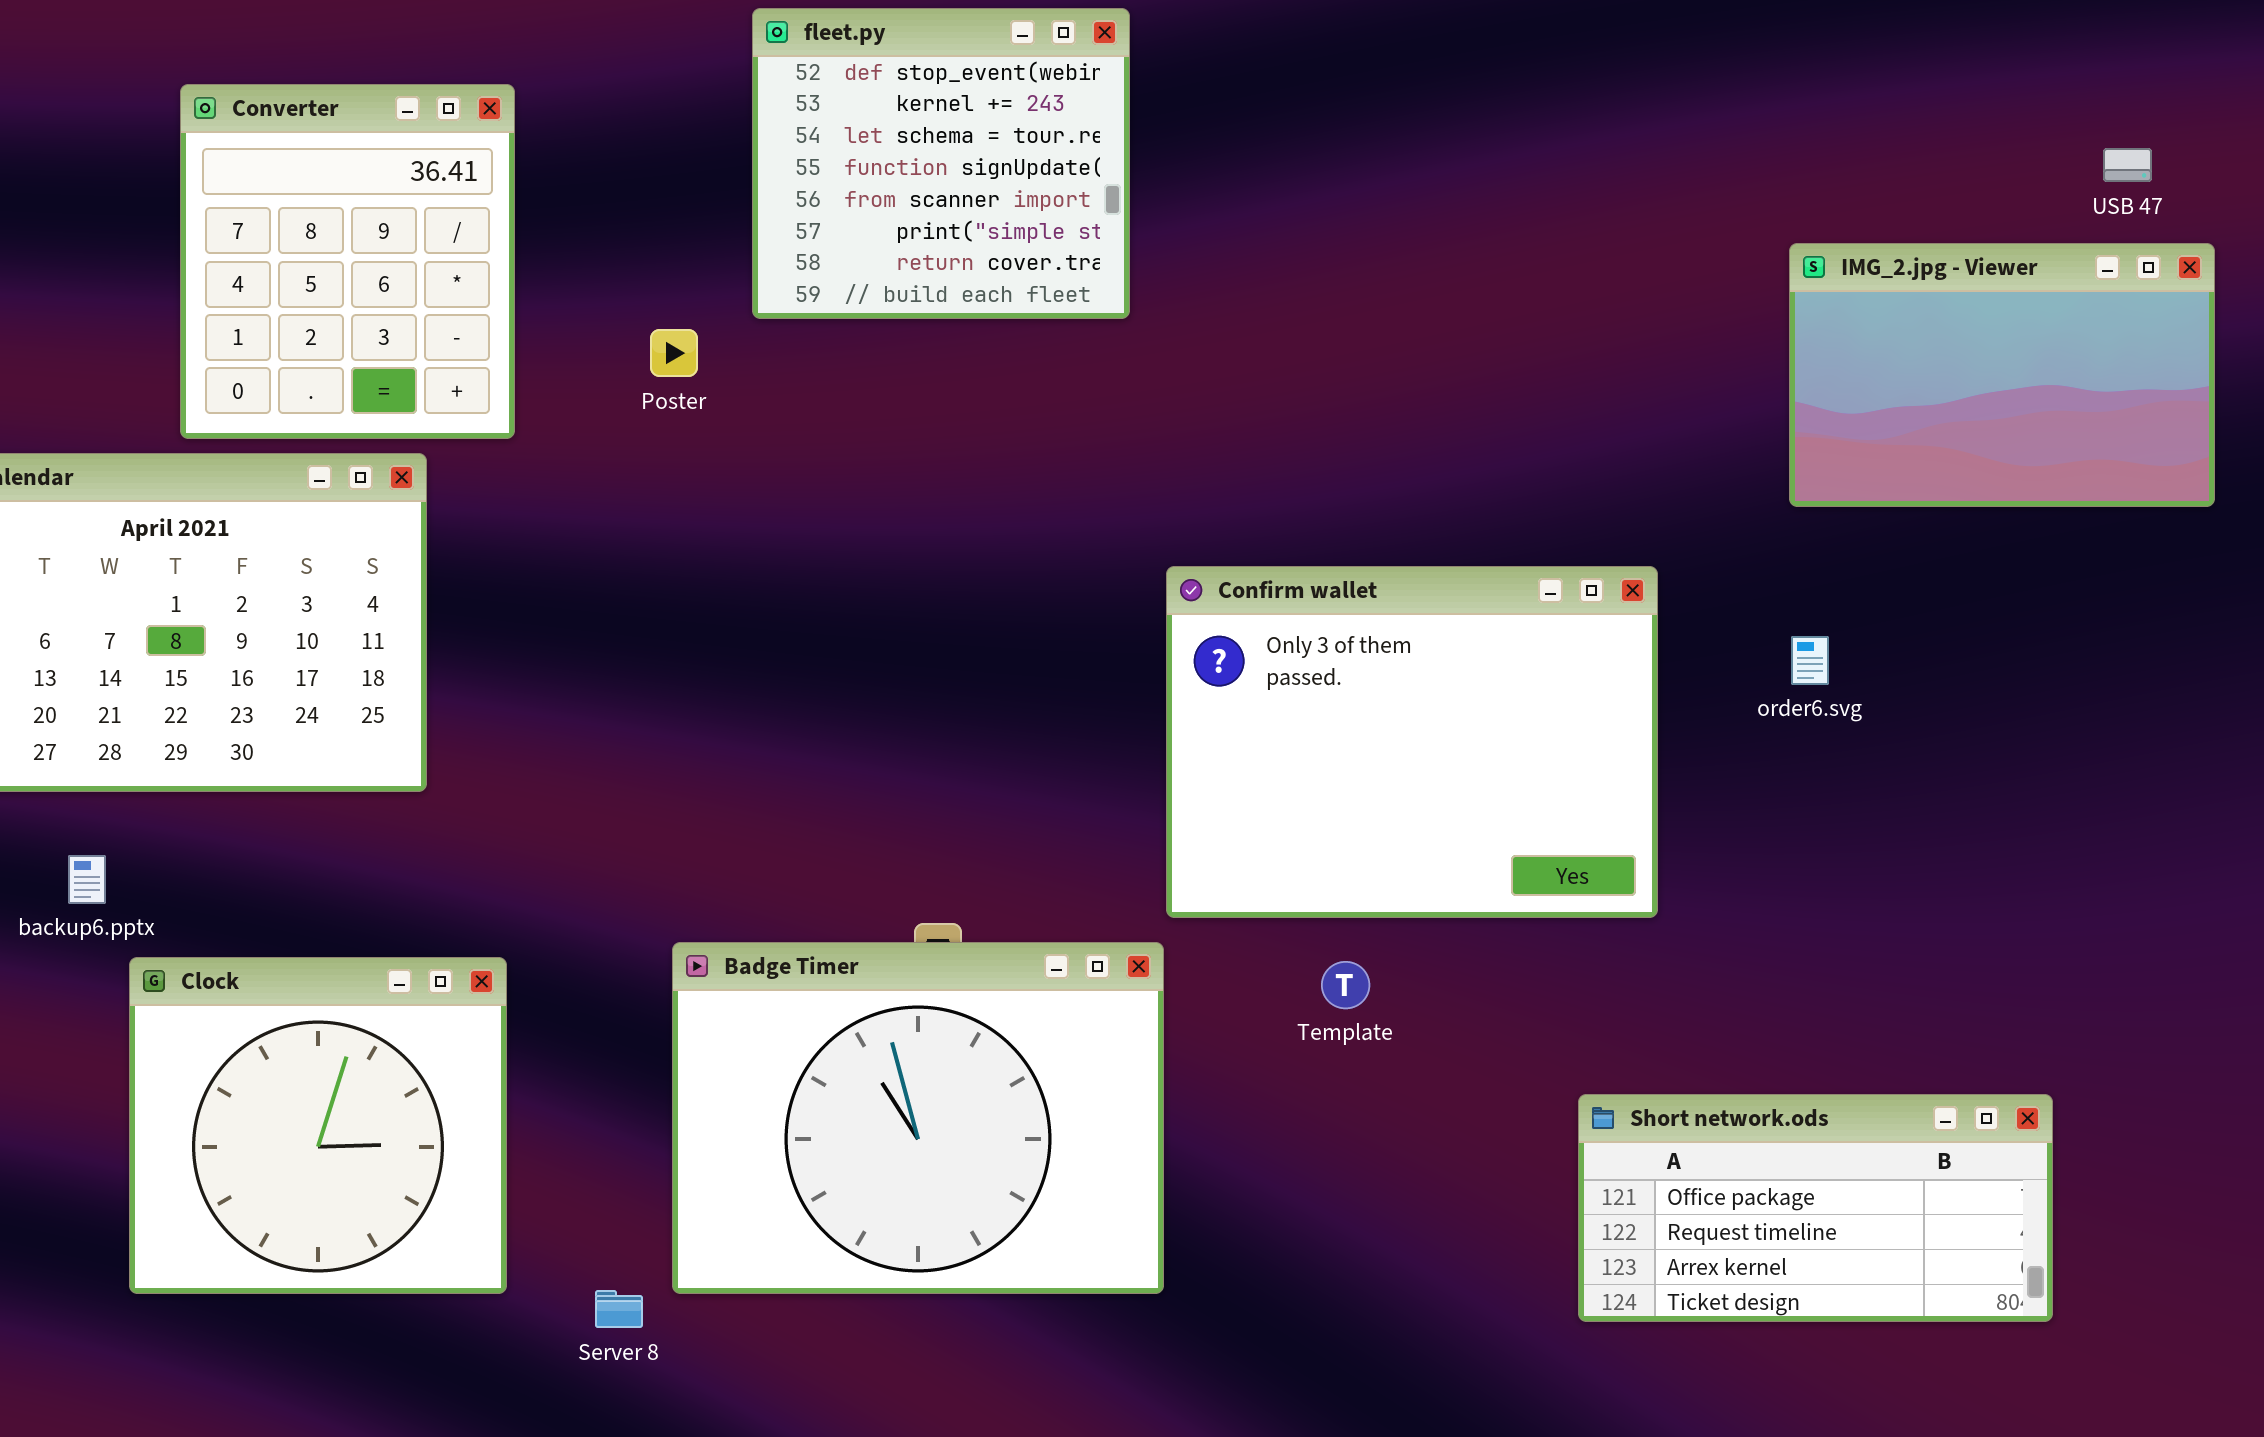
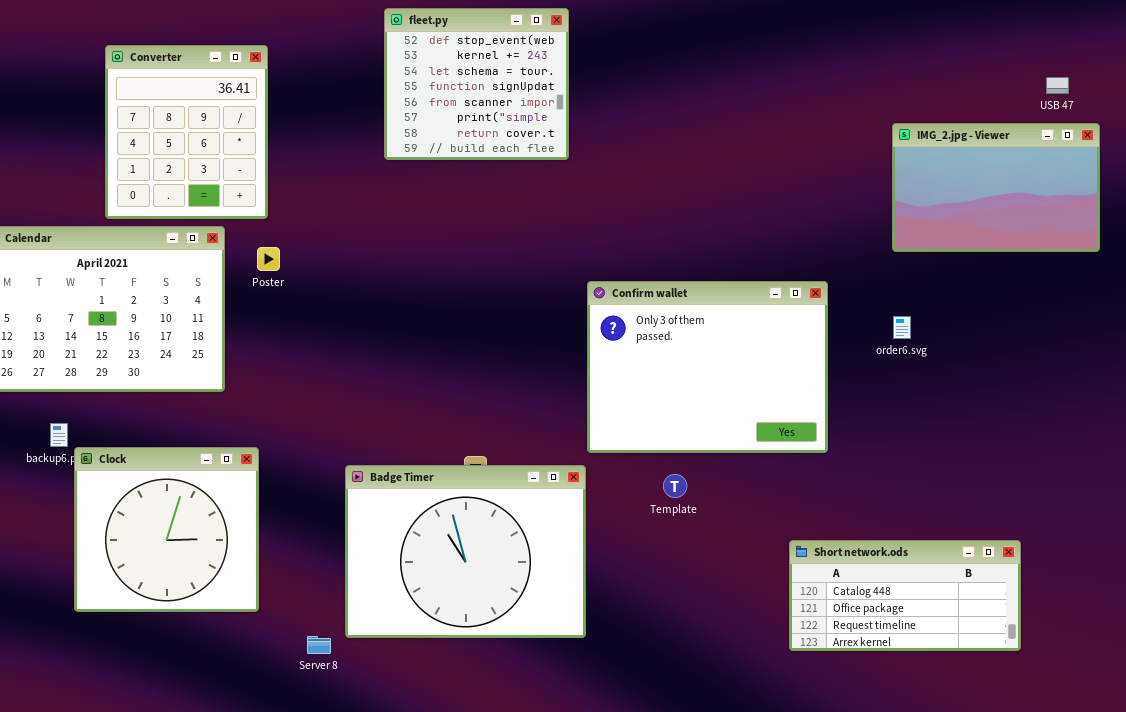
Poster: [650,329,698,377] -> [257,247,280,271], moved
Clock: [129,957,507,1294] -> [74,447,259,612], moved
Short network.ods: [1578,1094,2053,1322] -> [789,540,1021,651], scrolled up 1 row

